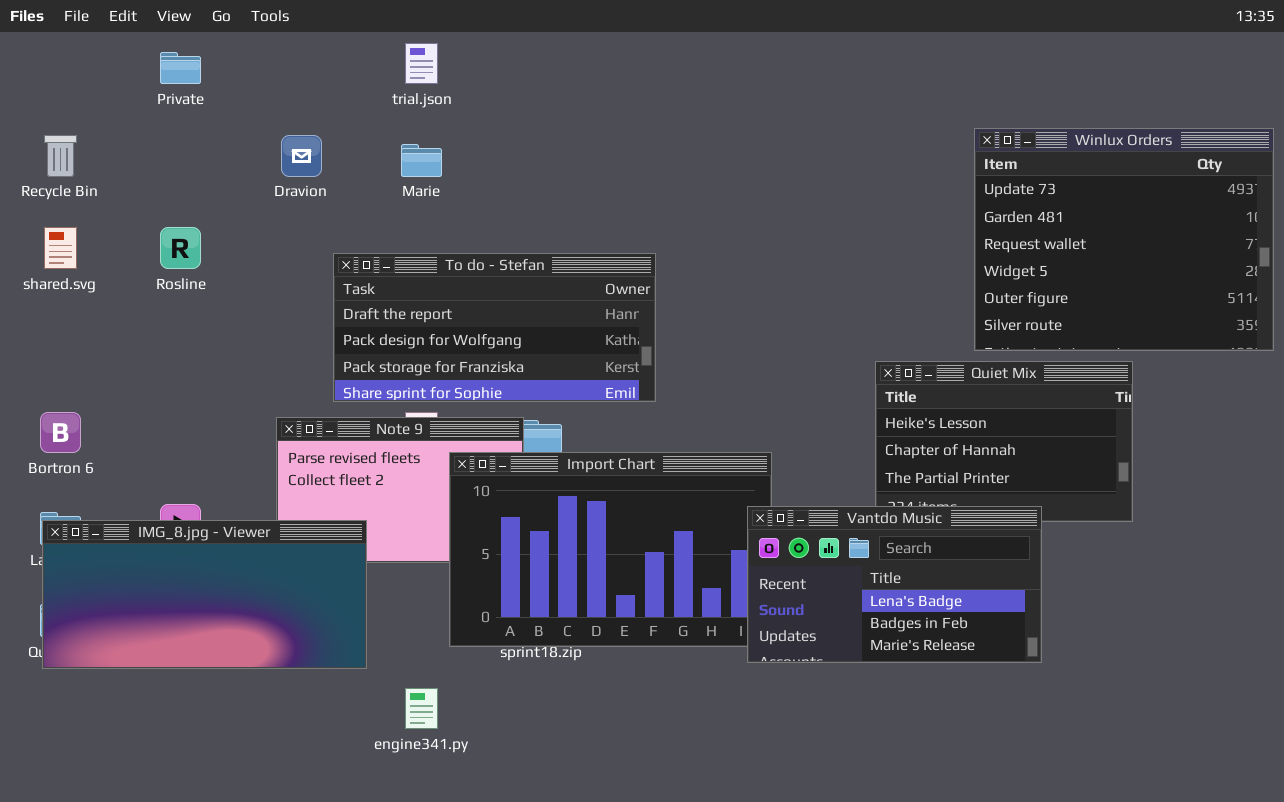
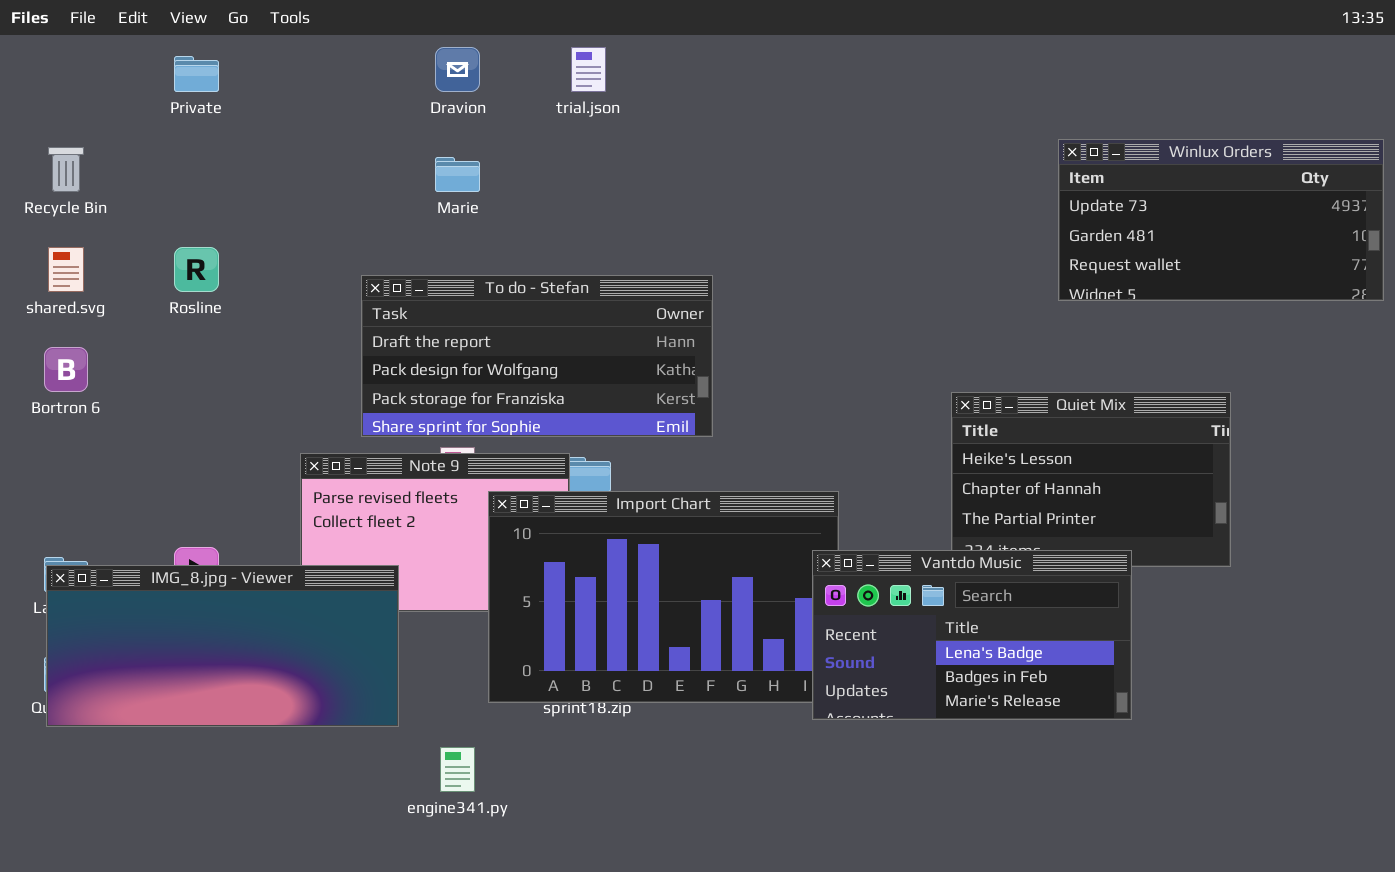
trial.json: [405,43,438,84] -> [571,47,606,92], moved
Winlux Orders: [974,128,1274,351] -> [1058,139,1384,301], resized
Dravion: [281,135,322,177] -> [435,47,480,92], moved
Bortron 6: [40,412,81,453] -> [44,347,88,392], moved

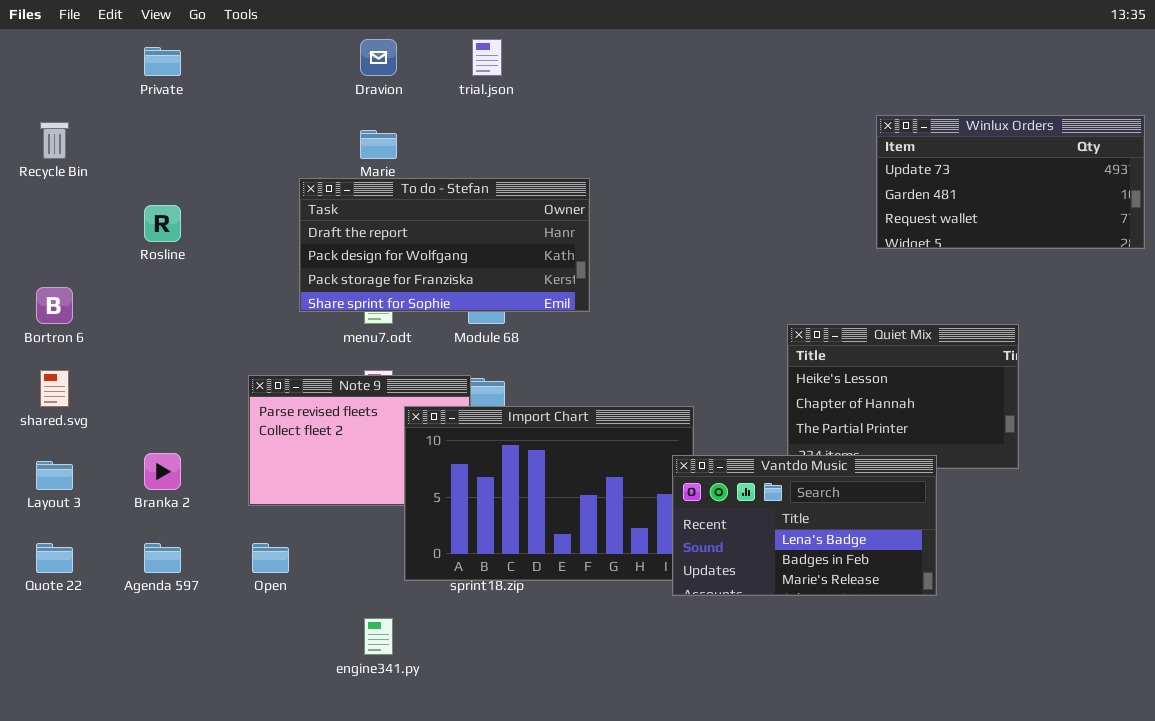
shared.svg: [48,247,84,292] -> [40,370,69,407], moved
To do - Stefan: [361,275,713,437] -> [299,178,590,312], moved
IMG_8.jpg - Viewer: [46,565,399,727] -> none, closed

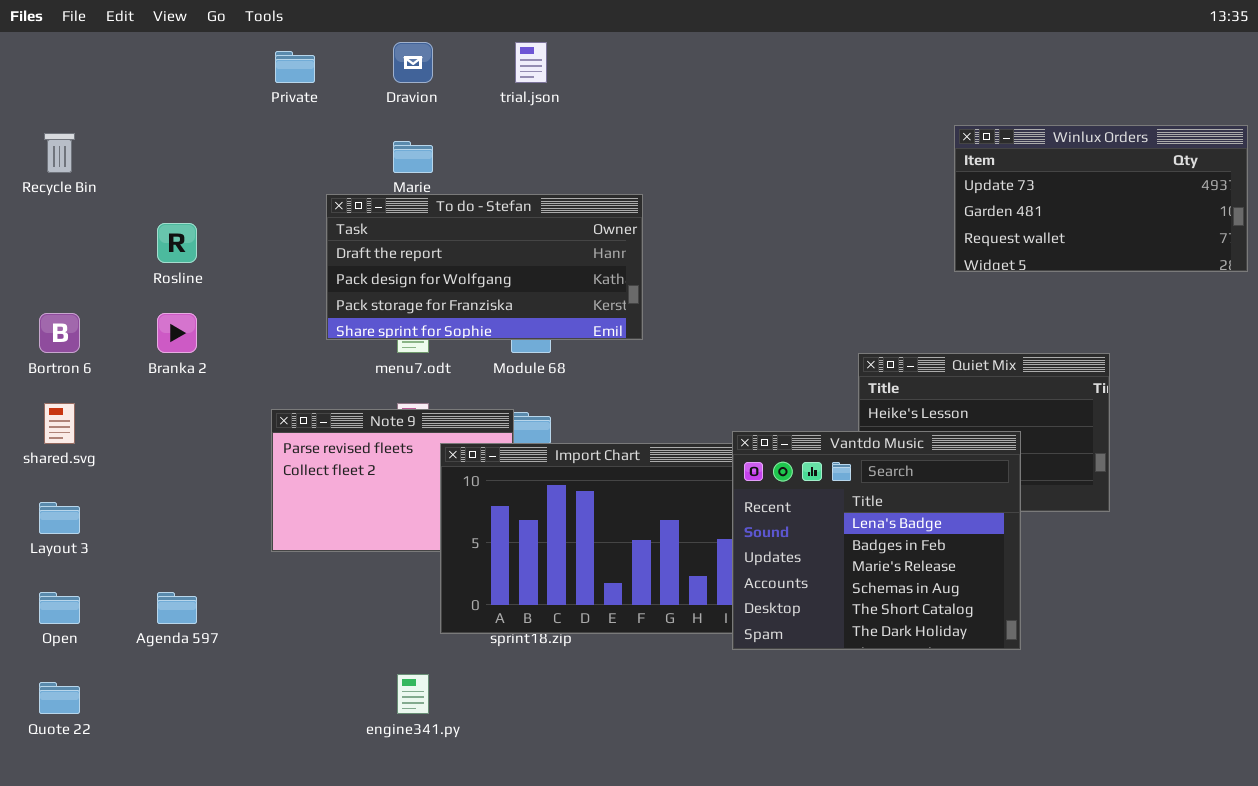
Private: [144,47,181,76] -> [275,51,315,83], moved
Branka 2: [144,453,181,490] -> [157,313,197,353], moved
Vantdo Music: [672,455,937,596] -> [732,431,1021,650], resized
Quote 22: [36,543,73,573] -> [39,682,80,714], moved
Open: [252,543,289,573] -> [39,592,80,624], moved

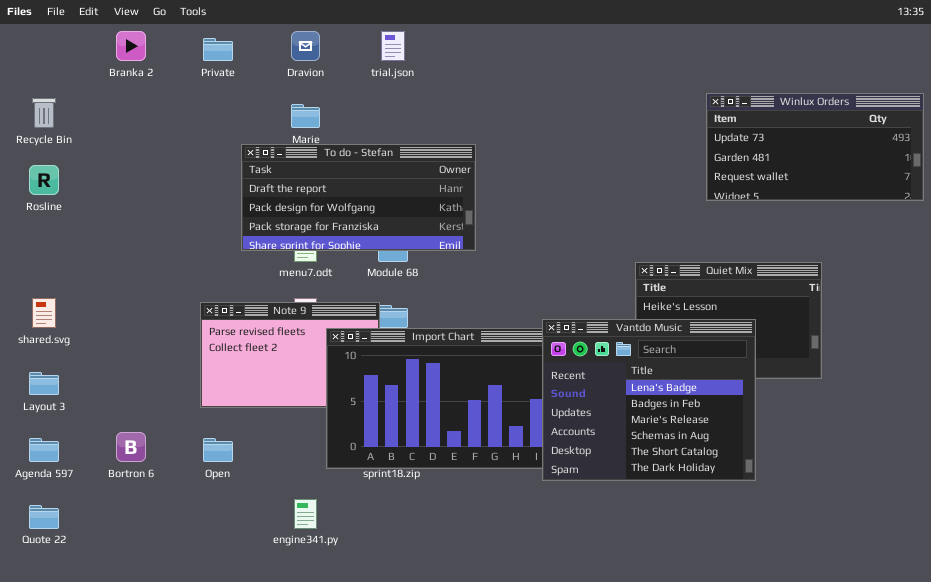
Rosline: [157,223,197,263] -> [29,165,59,195], moved
Bortron 6: [39,313,80,353] -> [116,432,146,462], moved
Branka 2: [157,313,197,353] -> [116,31,146,61], moved
Open: [39,592,80,624] -> [203,438,233,462], moved
Agenda 597: [157,592,197,624] -> [29,438,59,462], moved

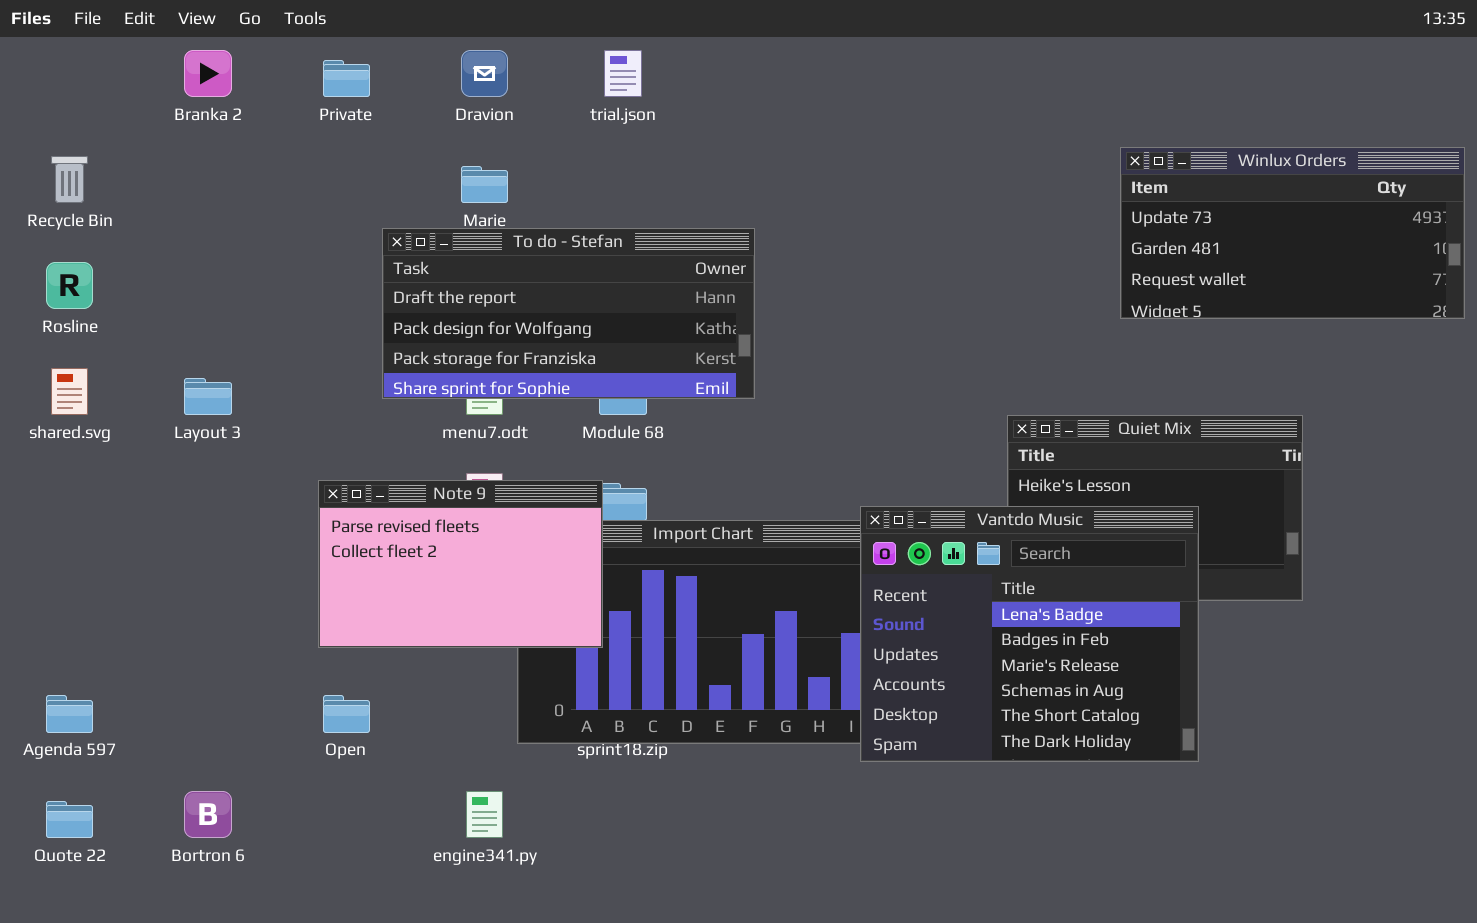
shared.svg: [32,298,56,328] -> [51,368,88,415], moved
Note 9: [200,302,380,408] -> [318,480,603,648], raised
Layout 3: [29,372,59,395] -> [184,378,232,415], moved
Bortron 6: [116,432,146,462] -> [184,791,232,838], moved

